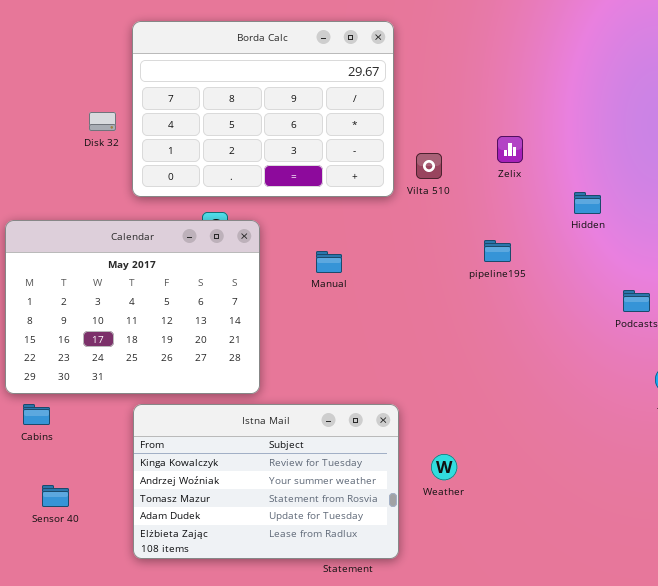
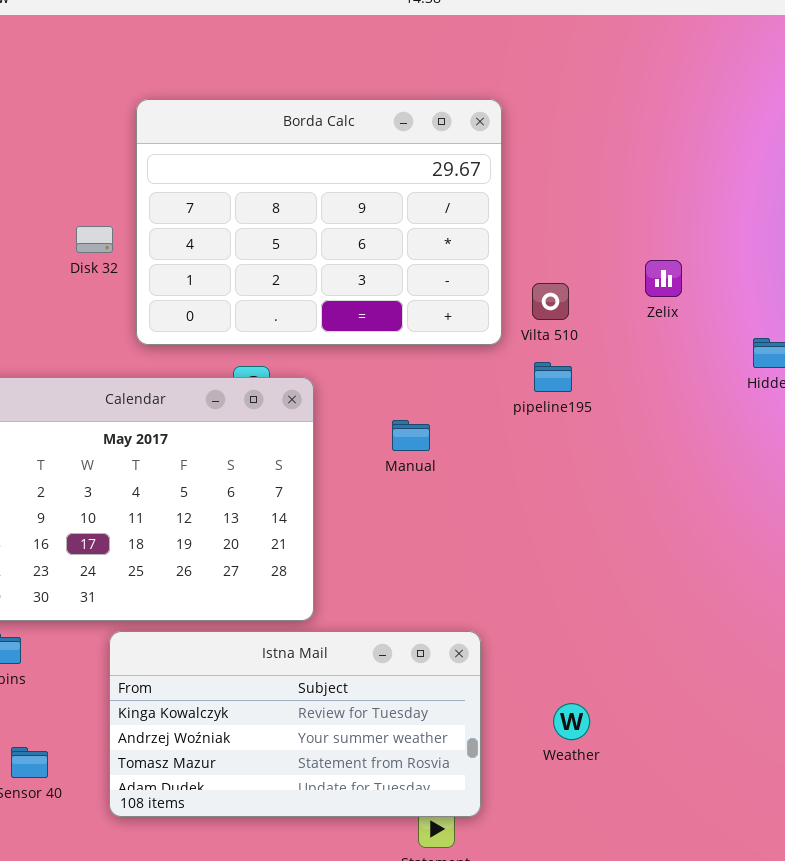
pipeline195: [484,240,511,262] -> [534,362,572,392], moved
Istna Mail: [133,404,399,559] -> [109,631,481,817], moved, resized

